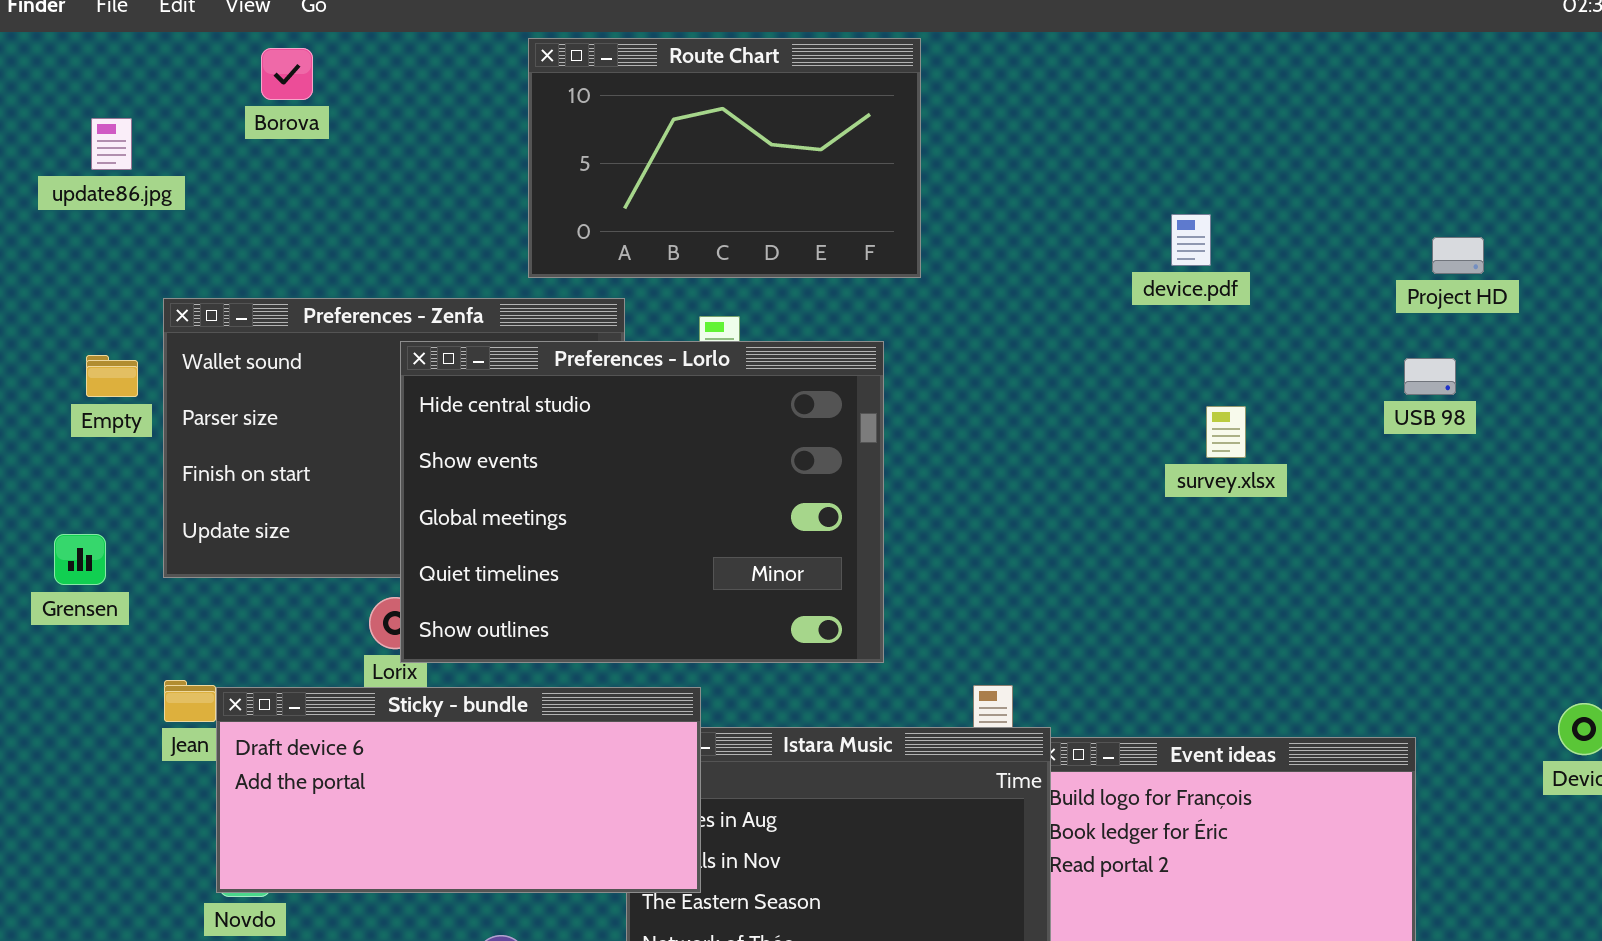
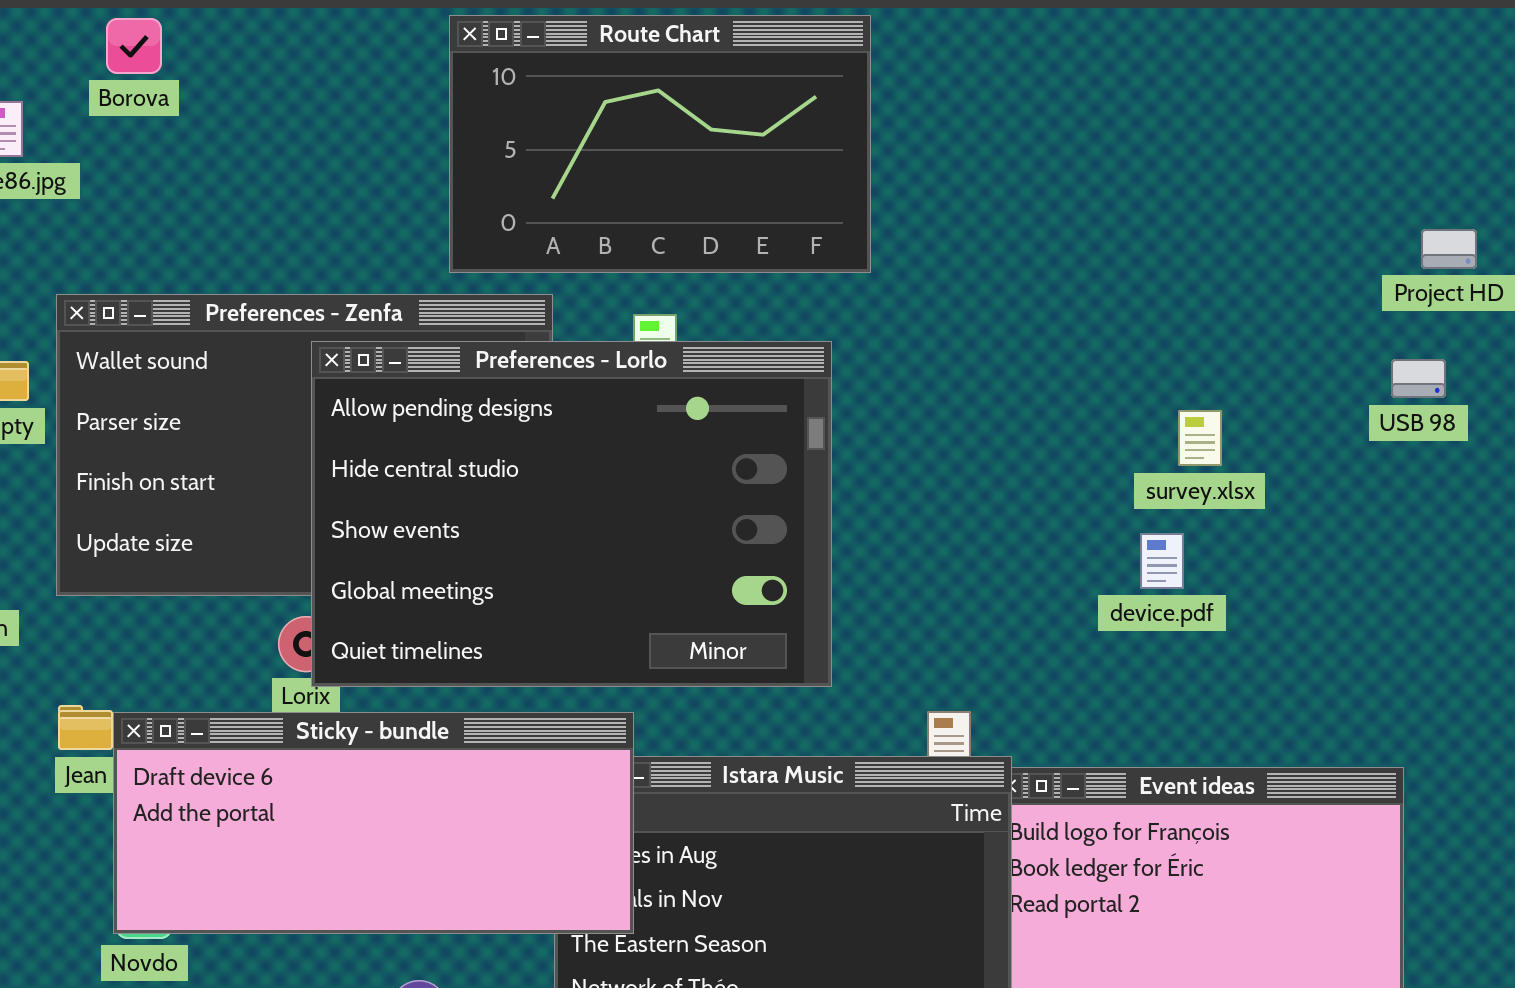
Borova: [261,48,313,100] -> [106,18,162,74], moved
device.pdf: [1171,214,1211,266] -> [1140,533,1184,589], moved
Preferences - Lorlo: [400,341,884,663] -> [311,341,832,687], scrolled up 1 row

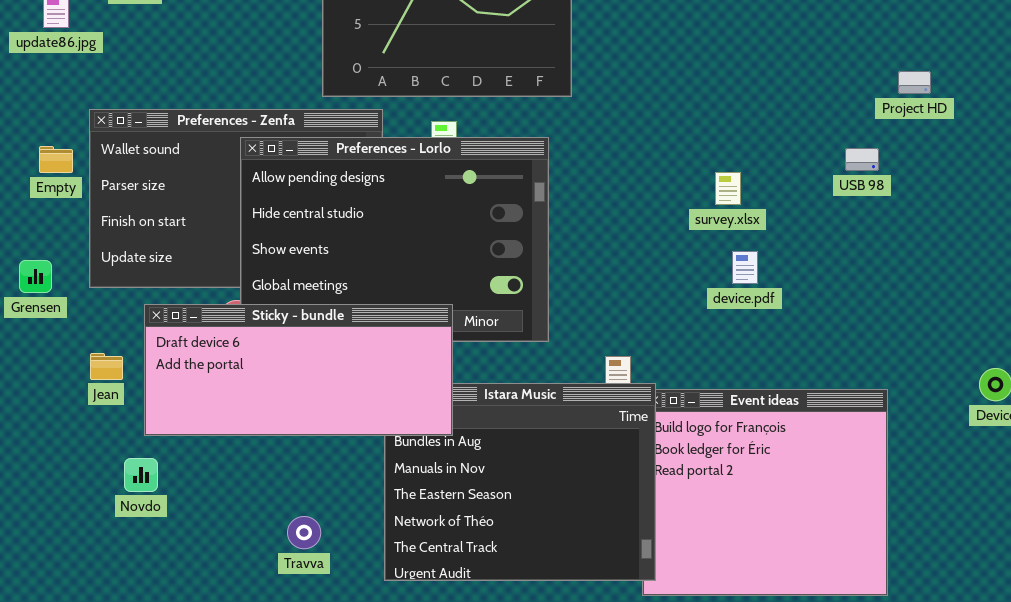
USB 98: [1391,359,1446,398] -> [845,148,879,171], moved
survey.xlsx: [1178,410,1222,466] -> [715,172,741,205], moved
Sticky - bundle: [113,712,634,934] -> [144,304,453,436], moved

